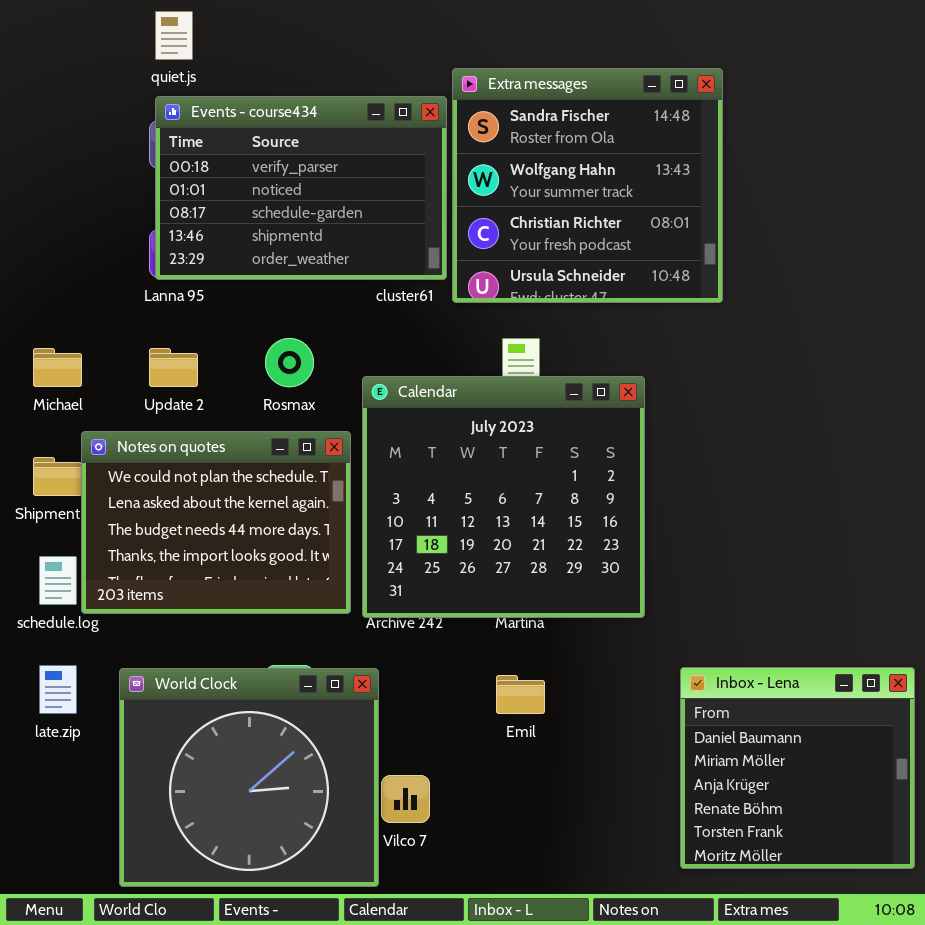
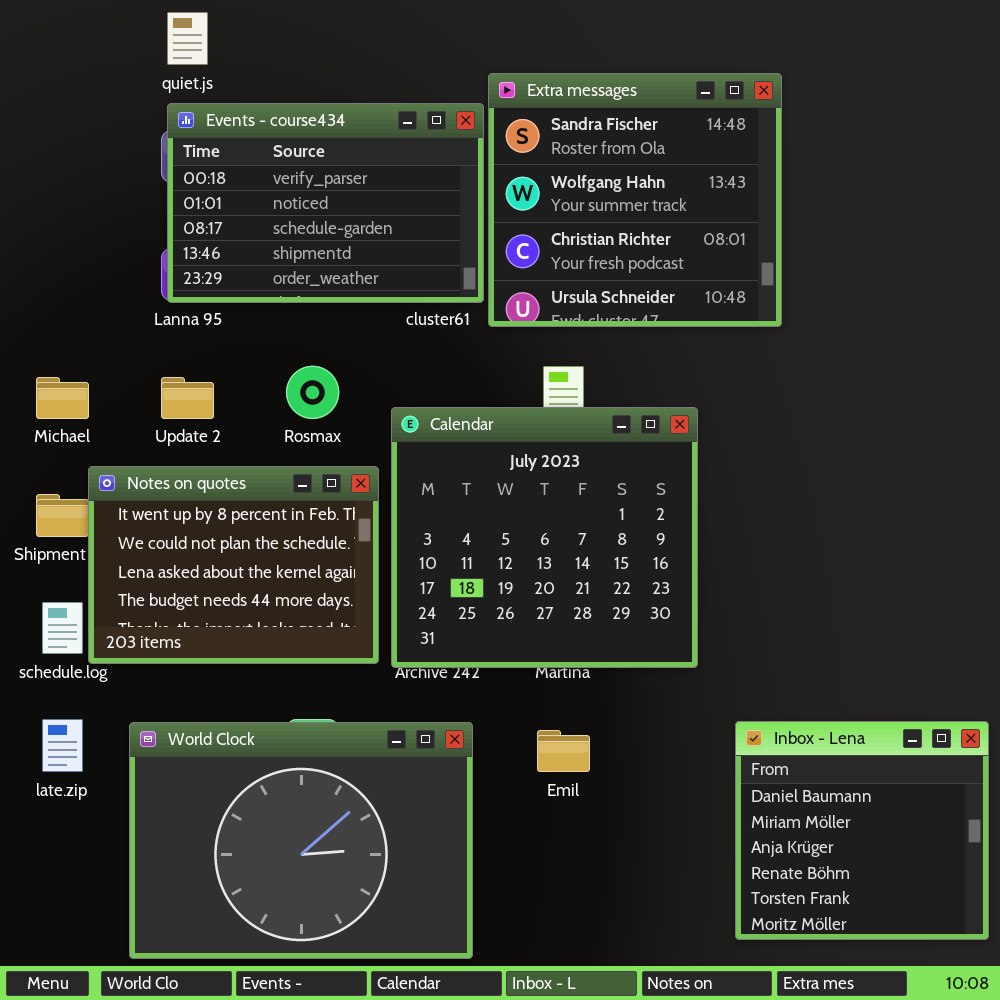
Notes on quotes: [81,431,351,614] -> [88,466,379,664], scrolled up 1 row
World Clock: [119,668,379,887] -> [129,722,473,959], resized

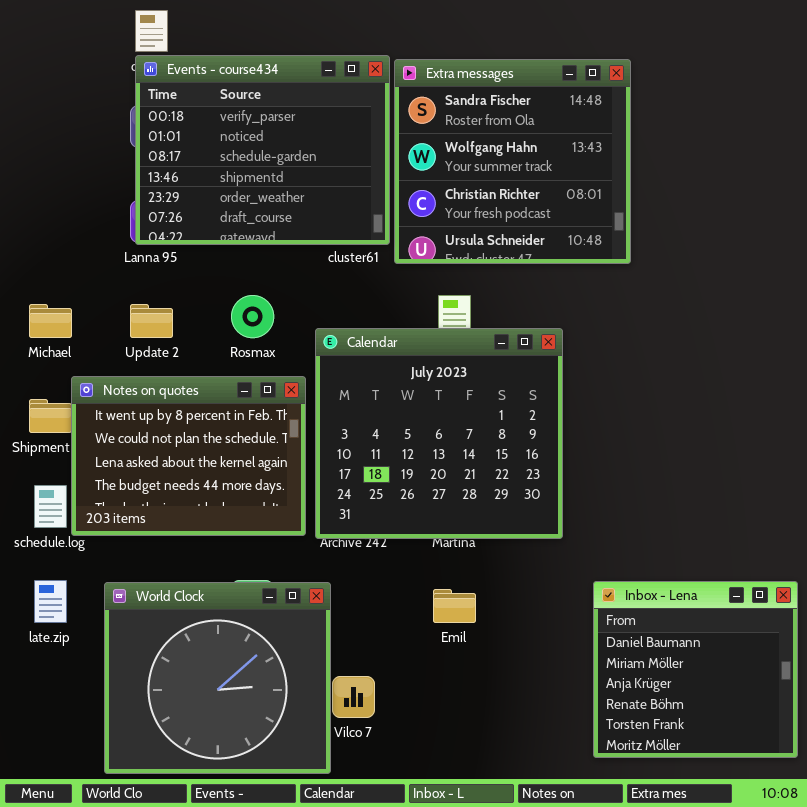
Events - course434: [167,103,484,303] -> [135,55,390,245], resized
World Clock: [129,722,473,959] -> [104,582,331,774], resized

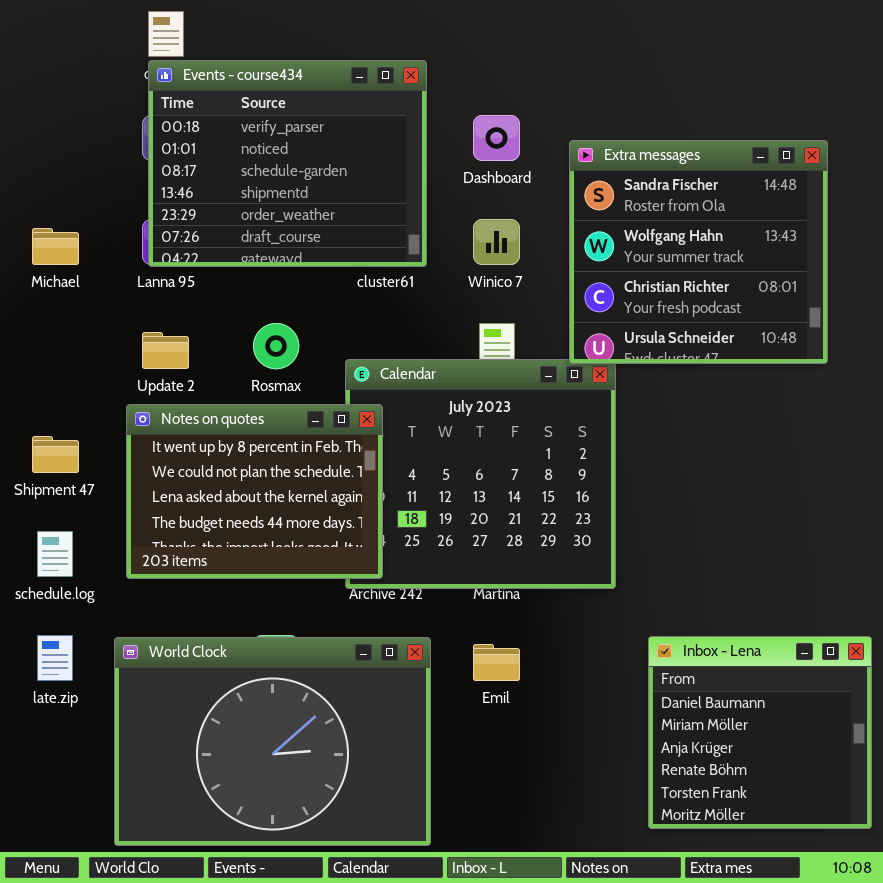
Extra messages: [394,59,631,264] -> [569,140,828,364], moved
Michael: [29,304,72,338] -> [32,228,79,265], moved
Notes on quotes: [71,376,306,536] -> [126,404,383,579], moved
World Clock: [104,582,331,774] -> [114,637,431,846], resized

